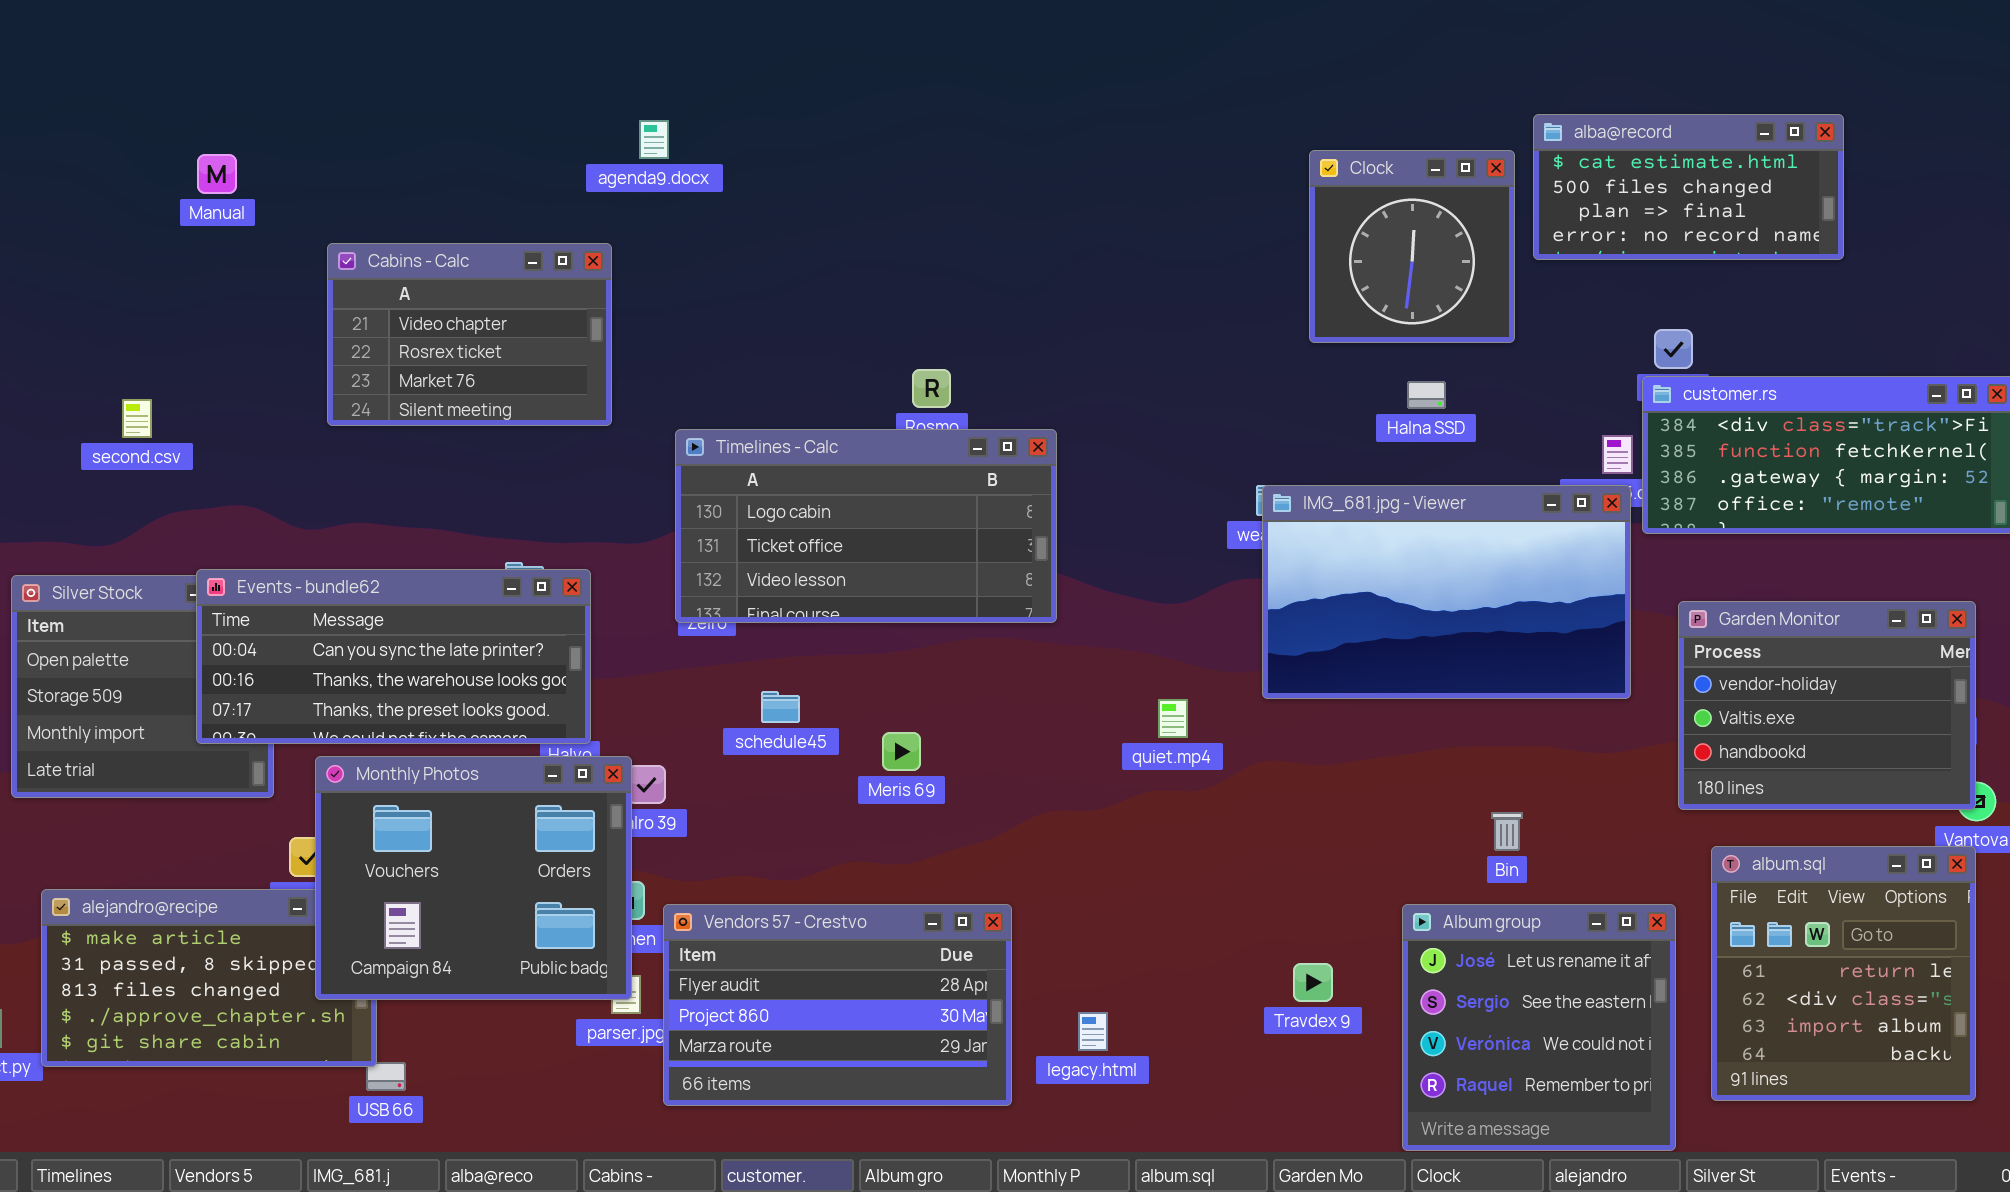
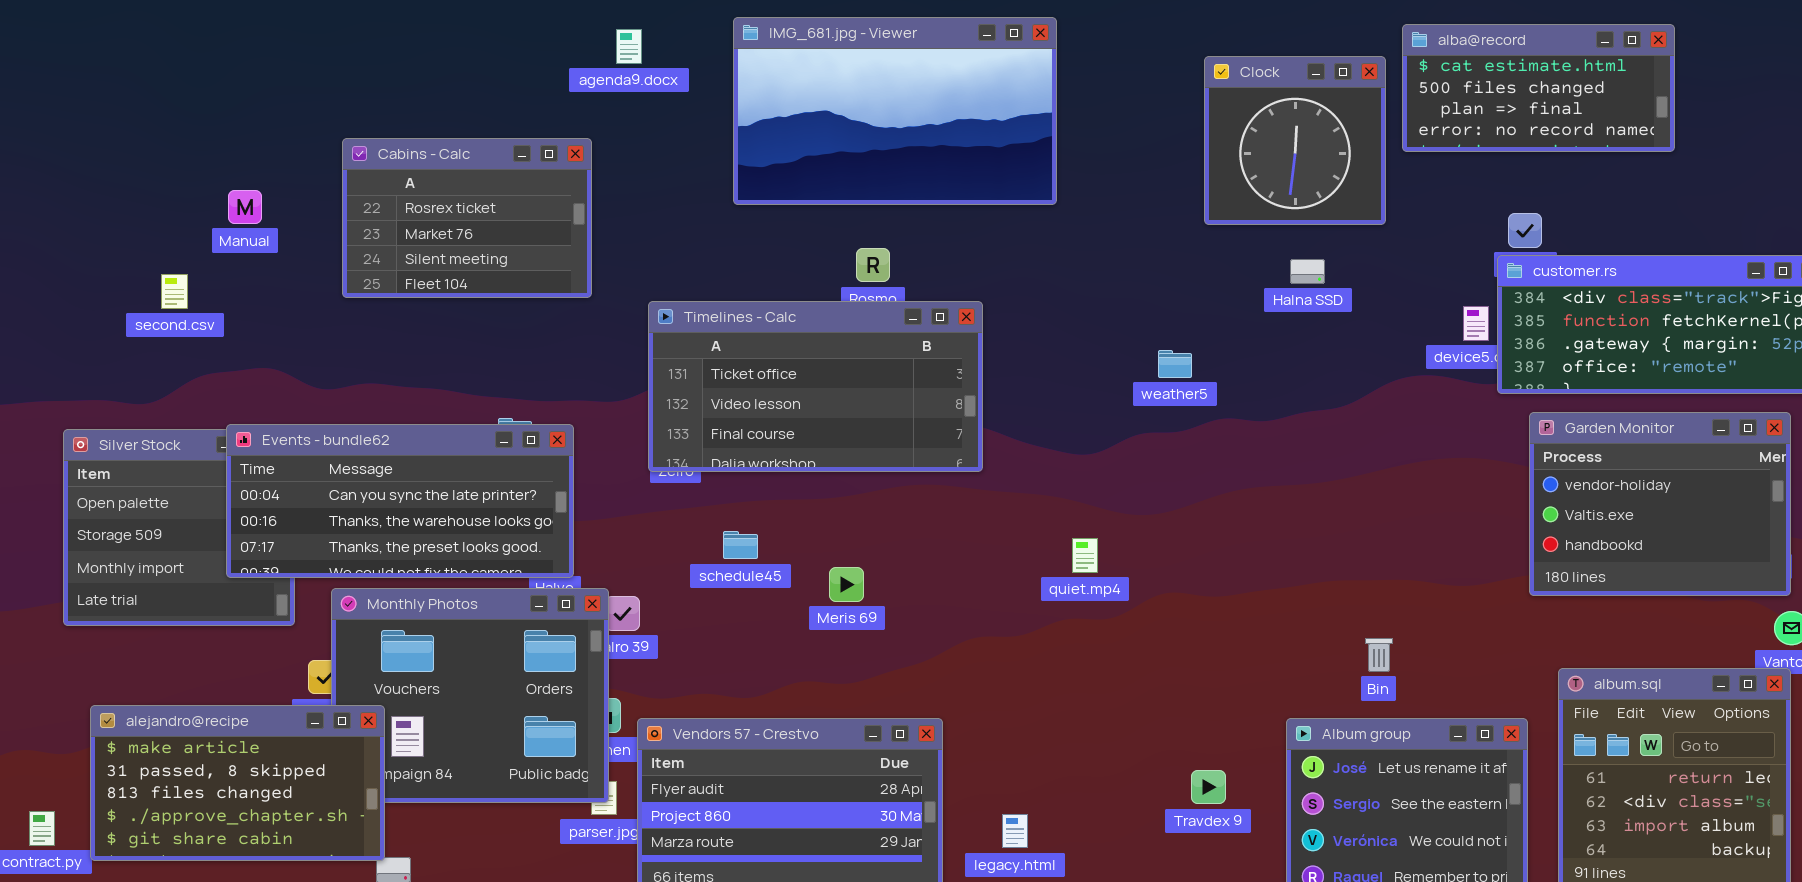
Manual: [197,154,237,194] -> [228,190,262,224], moved
Cabins - Calc: [327,243,612,426] -> [342,138,592,298], scrolled down 1 row
Timelines - Calc: [675,429,1057,623] -> [648,301,983,472], scrolled down 1 row
IMG_681.jpg - Viewer: [1262,485,1631,699] -> [733,17,1057,205], moved
Garden Monitor: [1678,601,1976,810] -> [1529,412,1791,596], moved
alejandro@recipe: [41,889,377,1067] -> [90,705,385,861], raised

